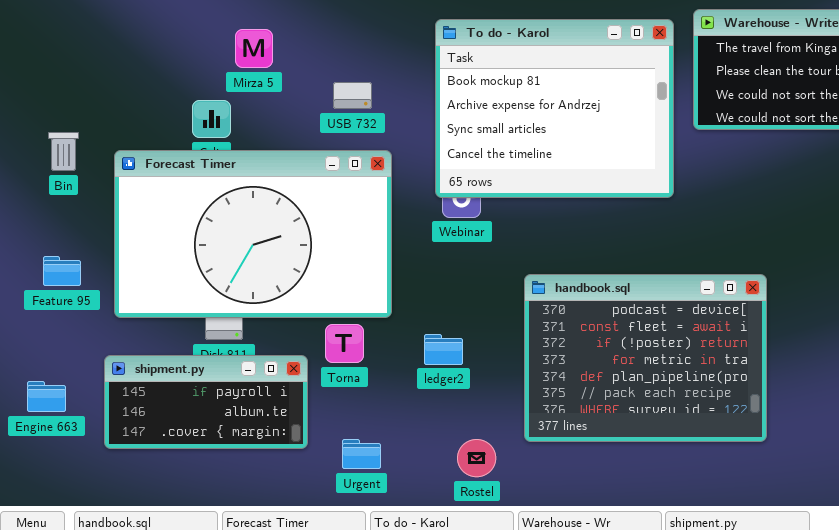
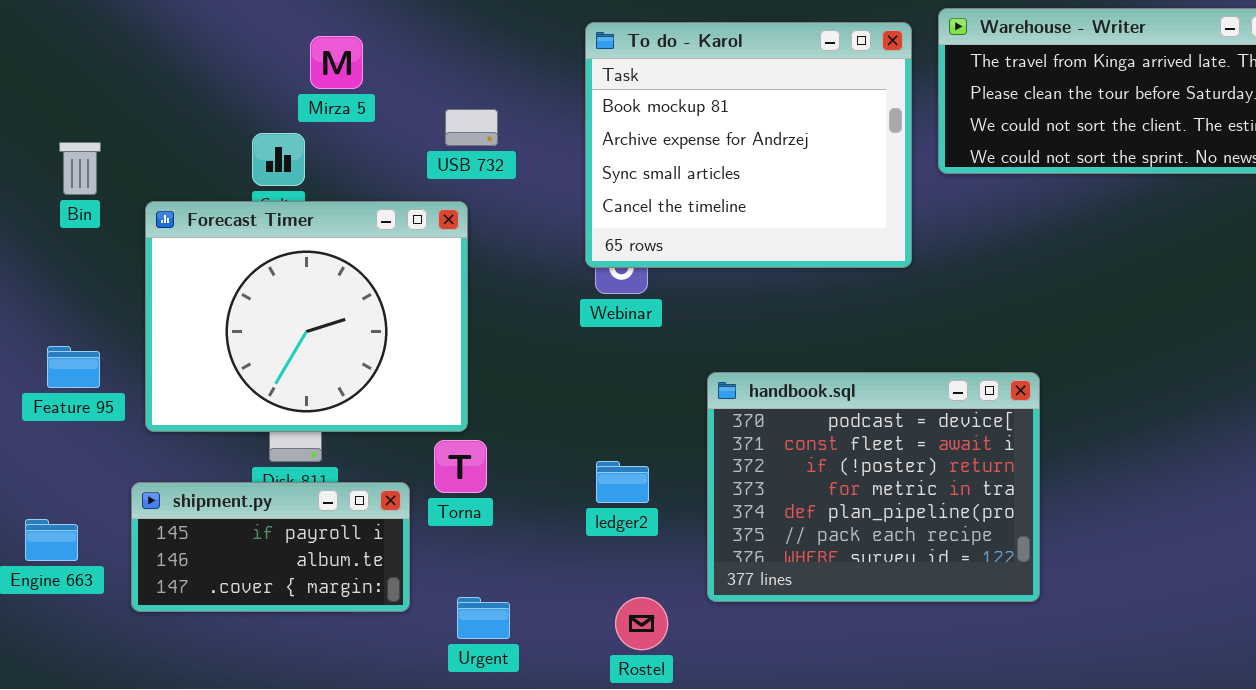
Bin: [48,132,79,171] -> [59,142,101,195], moved
Forecast Timer: [114,150,392,318] -> [145,201,468,432], resized
ledger2: [424,334,463,365] -> [596,461,649,503], moved

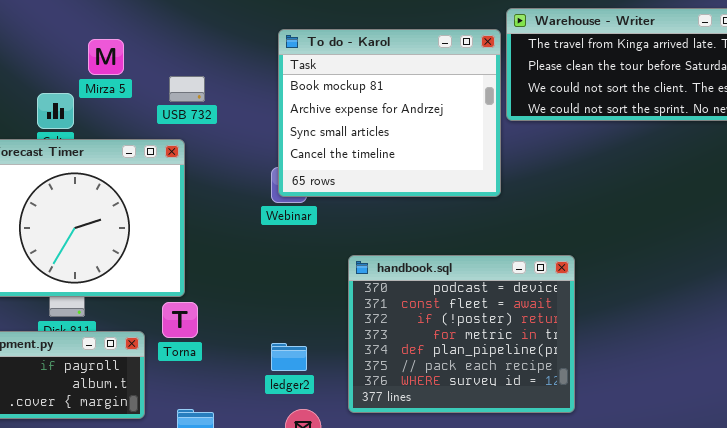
To do - Karol: [585,22,912,268] -> [278,29,501,197], moved
Mirza 5: [310,36,363,89] -> [88,39,124,75], moved
ledger2: [596,461,649,503] -> [271,343,307,371], moved

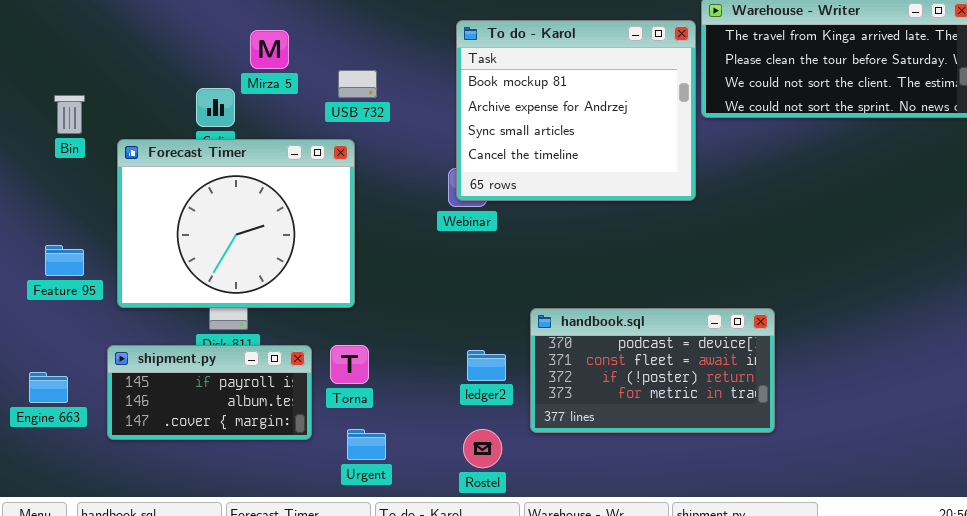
handbook.sql: [348,255,575,413] -> [530,308,775,433], resized
Torna: [162,302,198,338] -> [330,345,369,384], moved
ledger2: [271,343,307,371] -> [467,350,506,381], moved

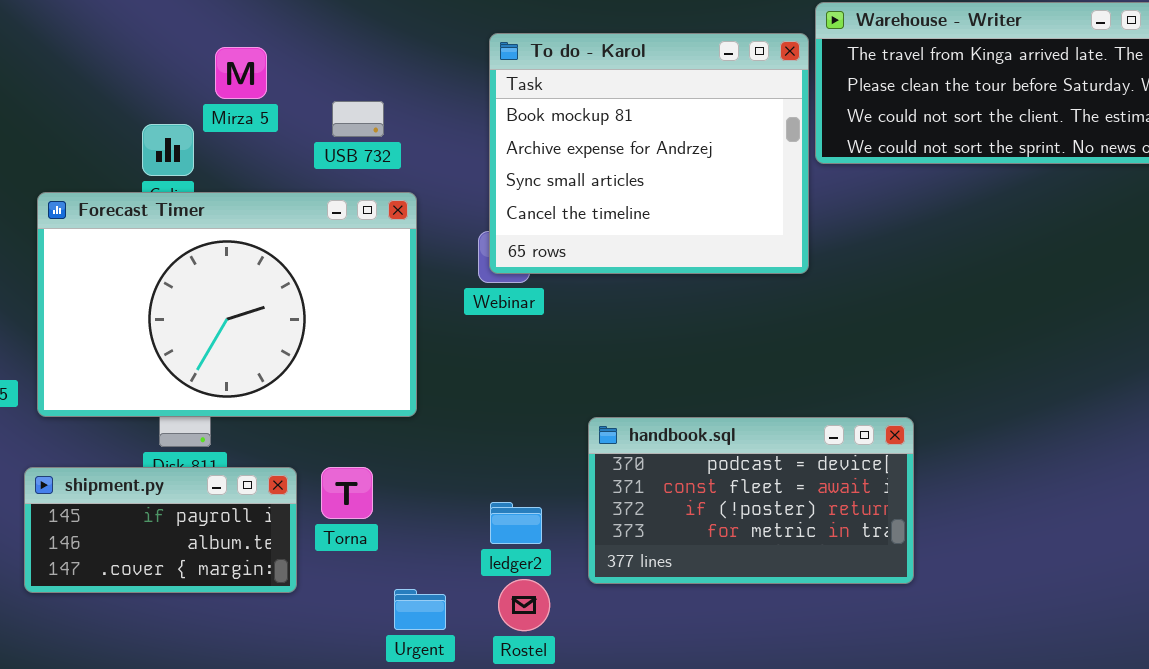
Forecast Timer: [117,139,355,308] -> [37,192,417,417], resized
ledger2: [467,350,506,381] -> [490,502,542,544], moved
Urgent: [347,429,386,460] -> [394,589,446,630], moved

